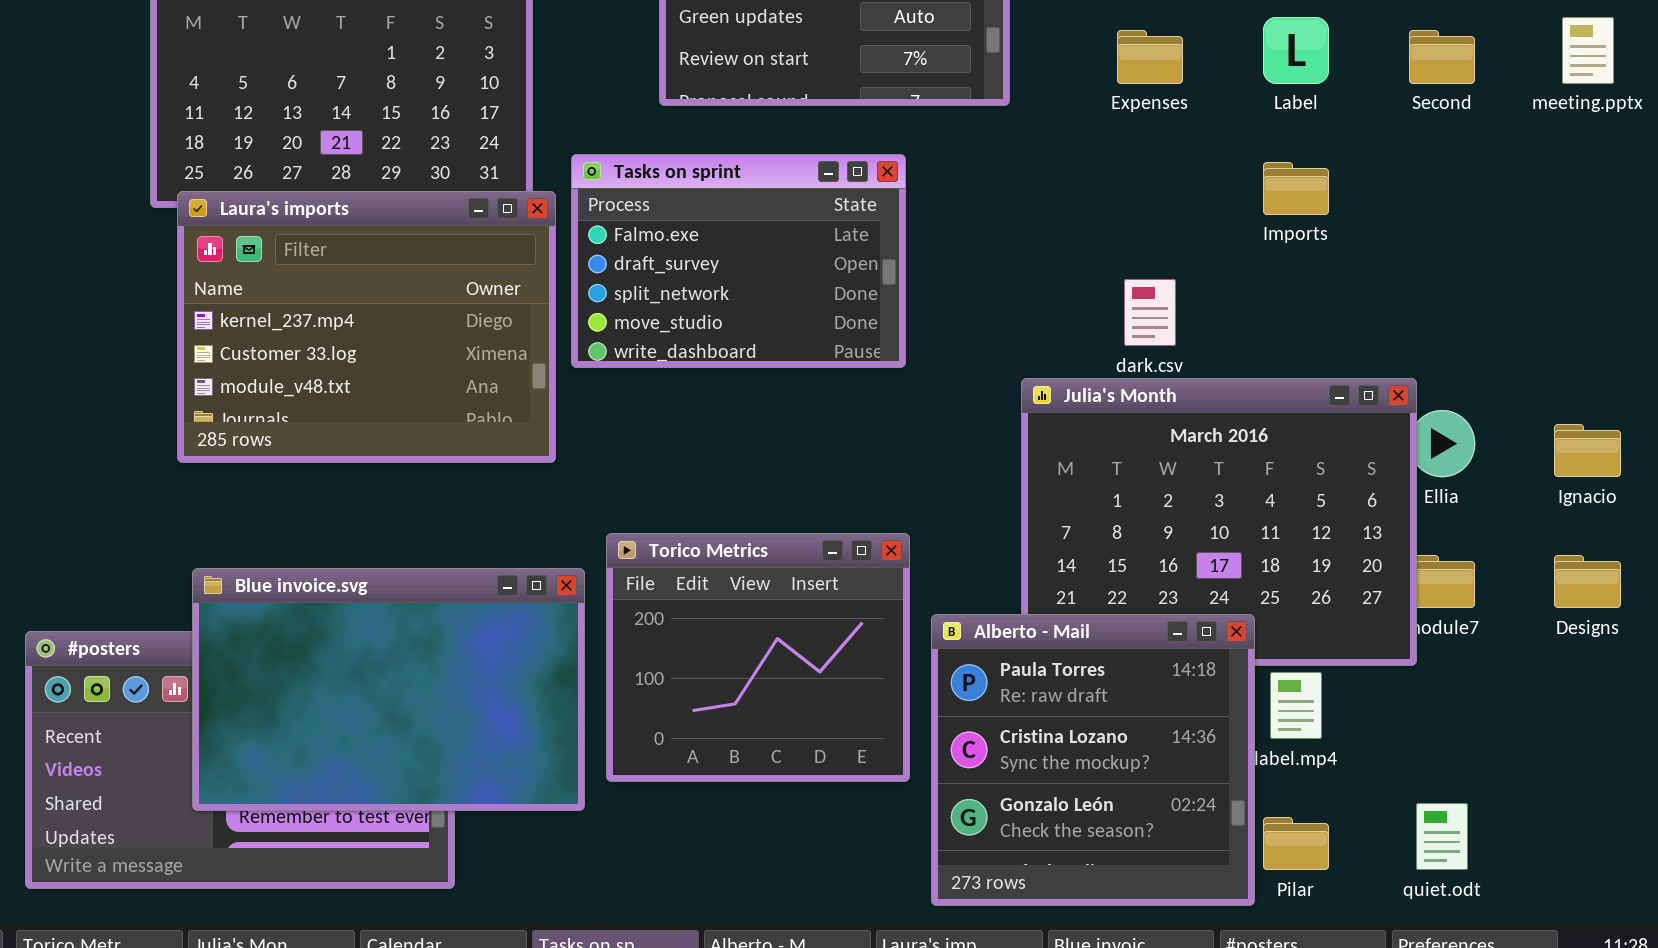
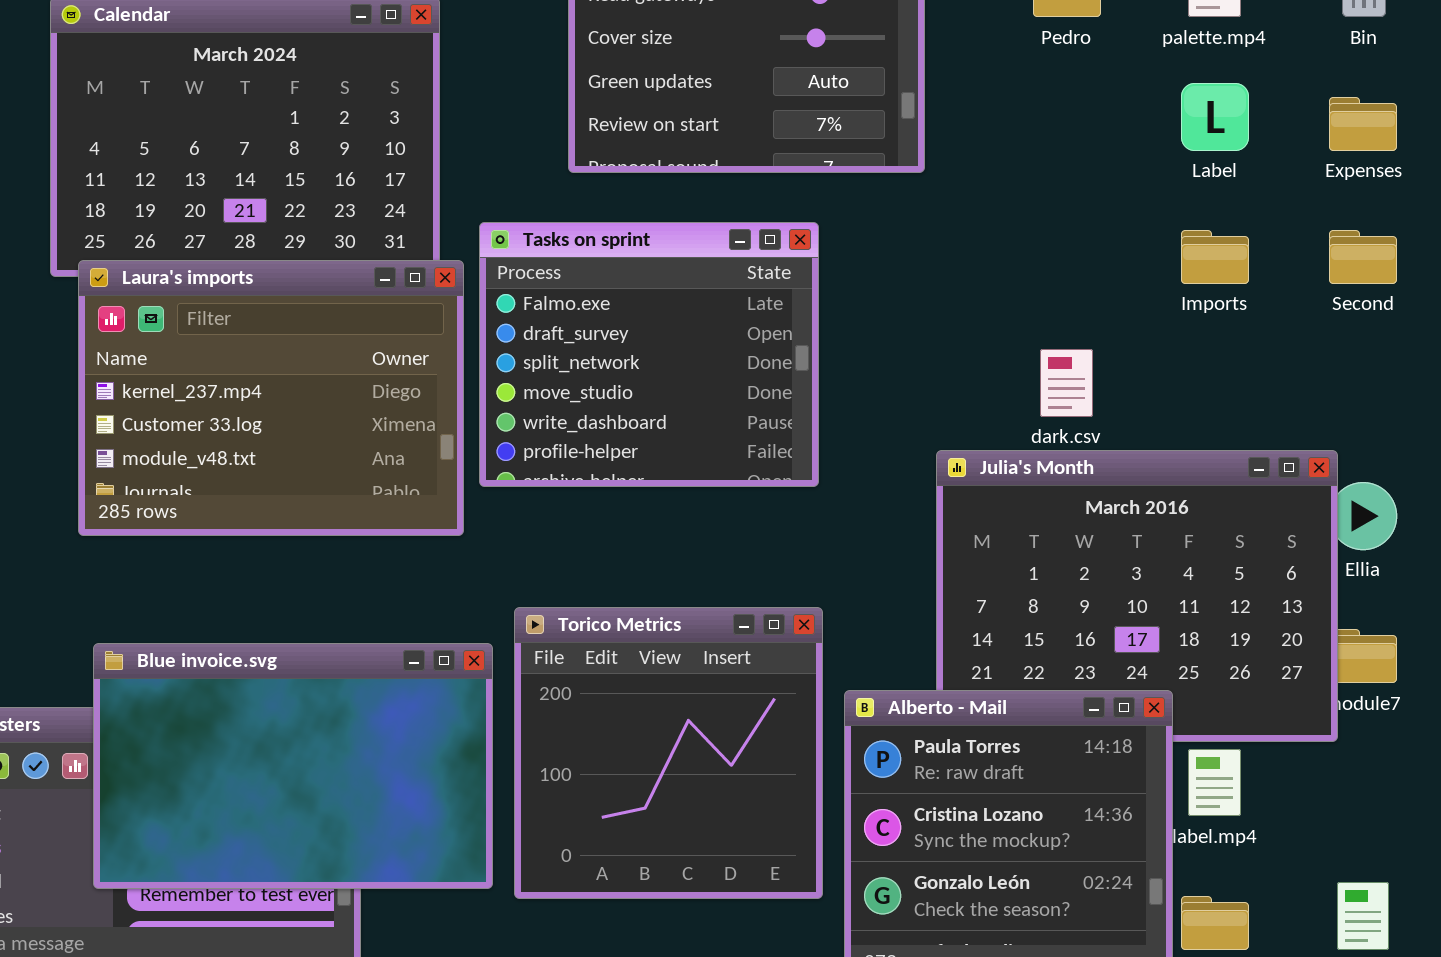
Expenses: [1117,30,1183,84] -> [1329,97,1397,151], moved
Second: [1409,30,1475,84] -> [1329,230,1397,284], moved
Tasks on sprint: [571,154,906,368] -> [479,222,819,487], resized
Torico Metrics: [606,533,910,782] -> [514,607,823,899], resized

